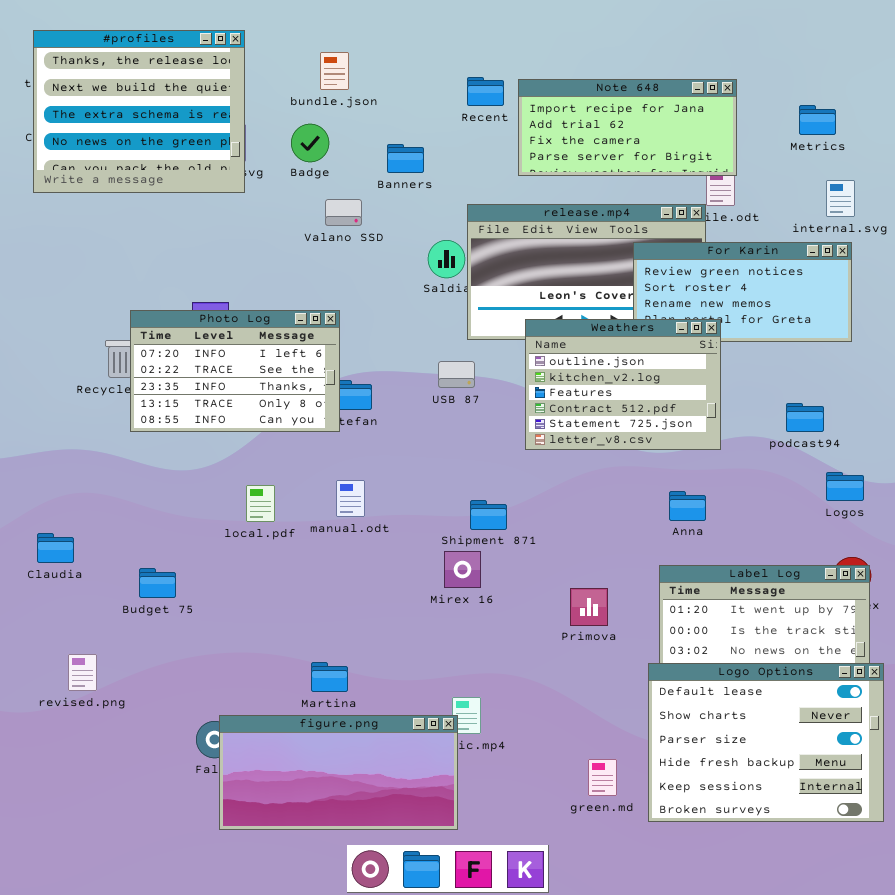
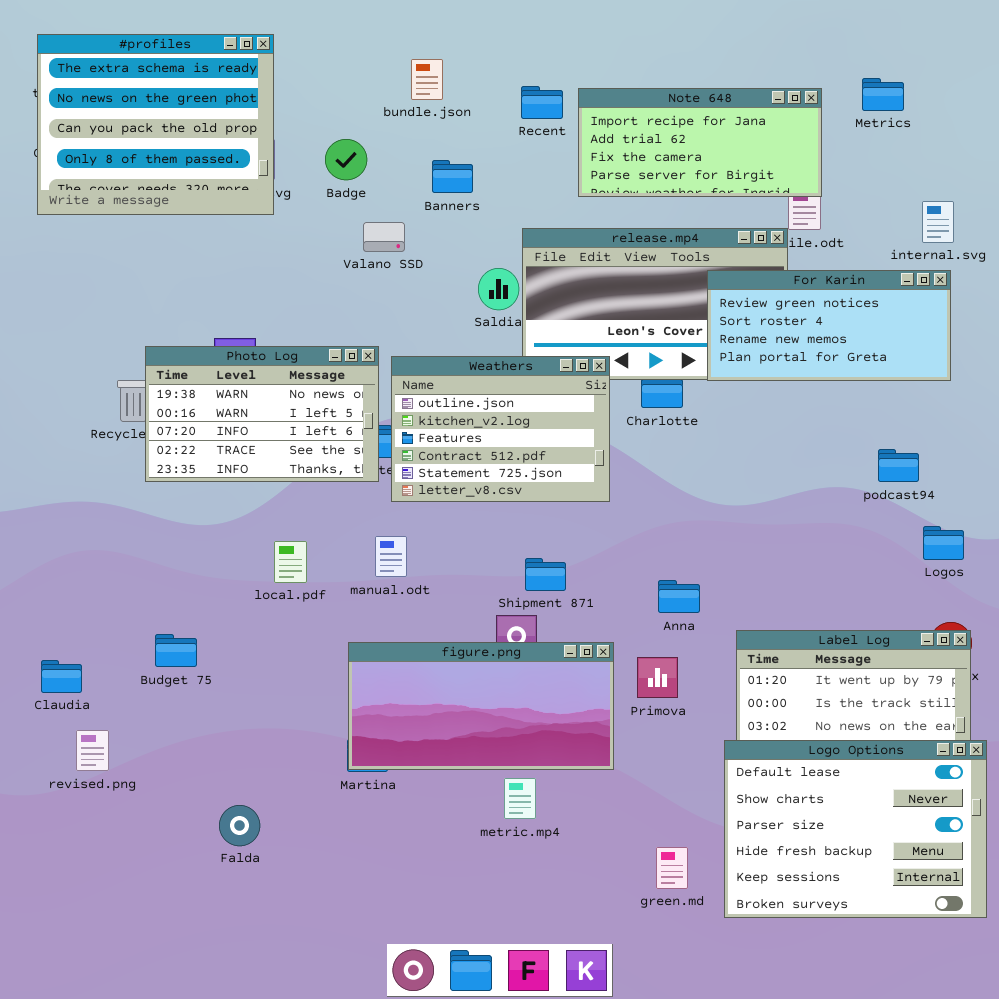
#profiles: [33,30,245,193] -> [37,34,274,215], scrolled down 2 rows
bundle.json: [320,52,349,90] -> [411,59,443,100], moved
Metrics: [799,105,836,135] -> [862,78,904,111], moved
Photo Log: [130,310,340,432] -> [145,346,379,482], scrolled up 2 rows
Weathers: [525,319,721,450] -> [391,356,610,502], moved
Anna: [669,491,706,521] -> [658,580,700,613], moved
Claudia: [37,533,74,563] -> [41,660,82,693], moved
figure.png: [219,715,458,830] -> [348,642,614,770], moved

